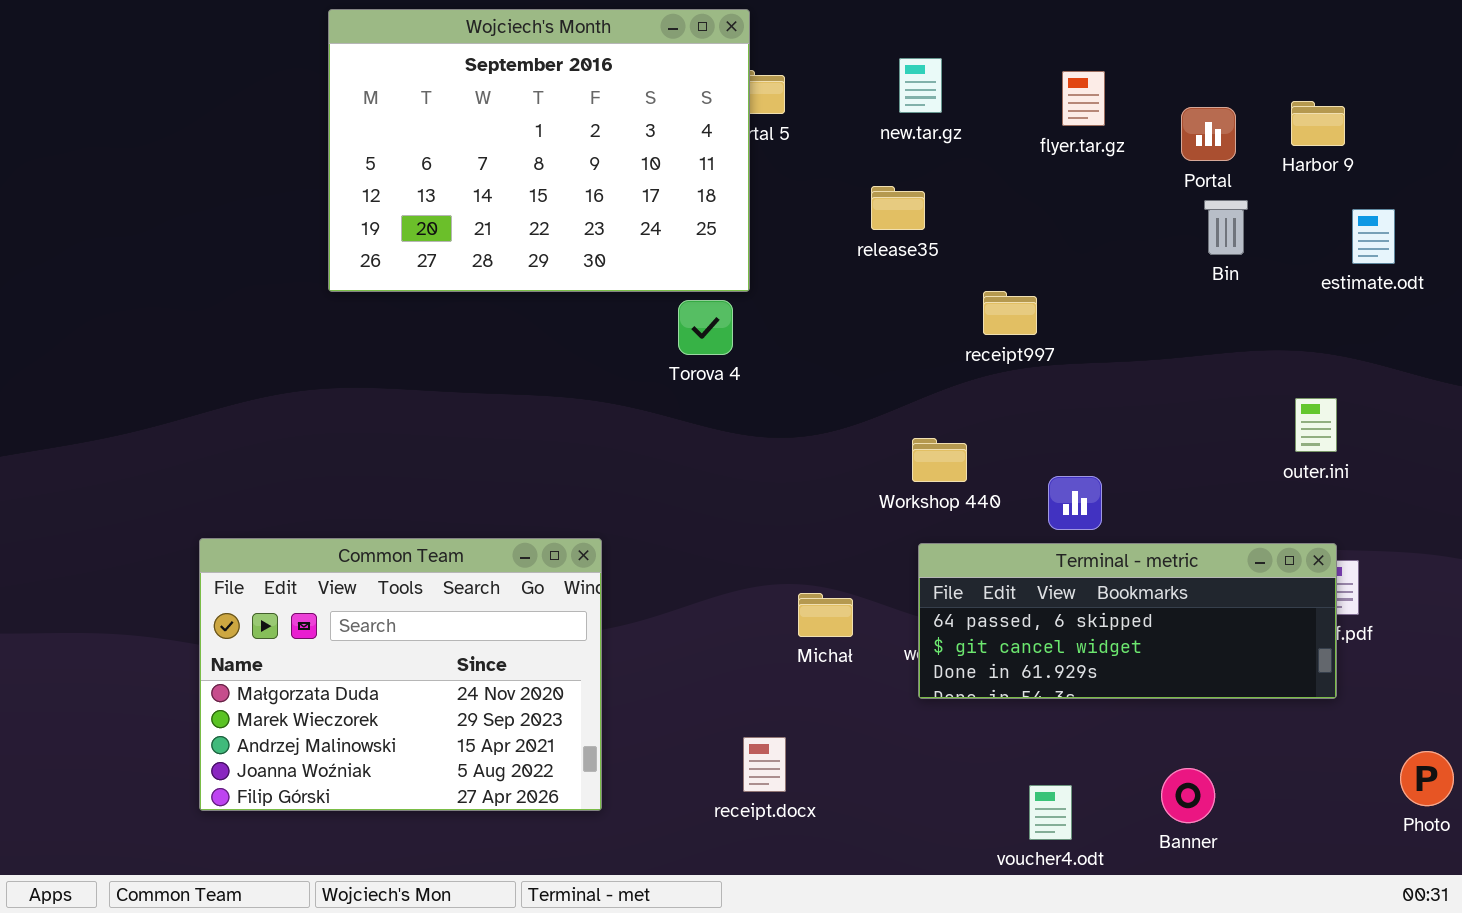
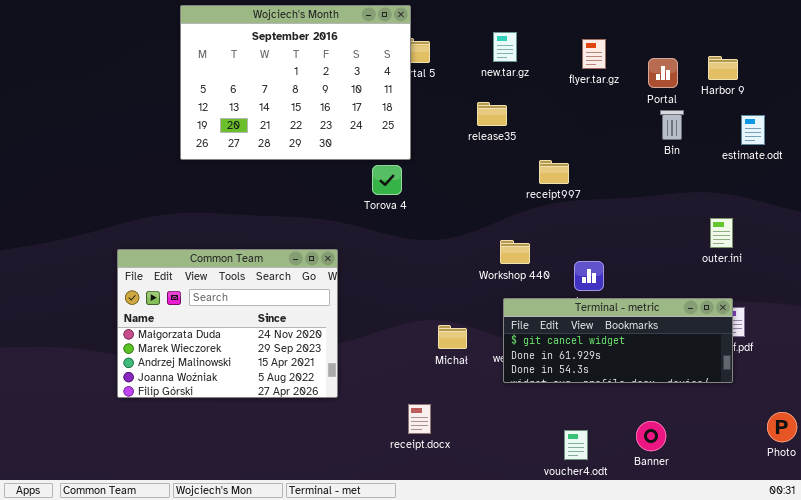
Common Team: [199,538,602,811] -> [117,249,338,398], moved
Terminal - metric: [918,543,1337,699] -> [503,298,733,383], scrolled down 1 row

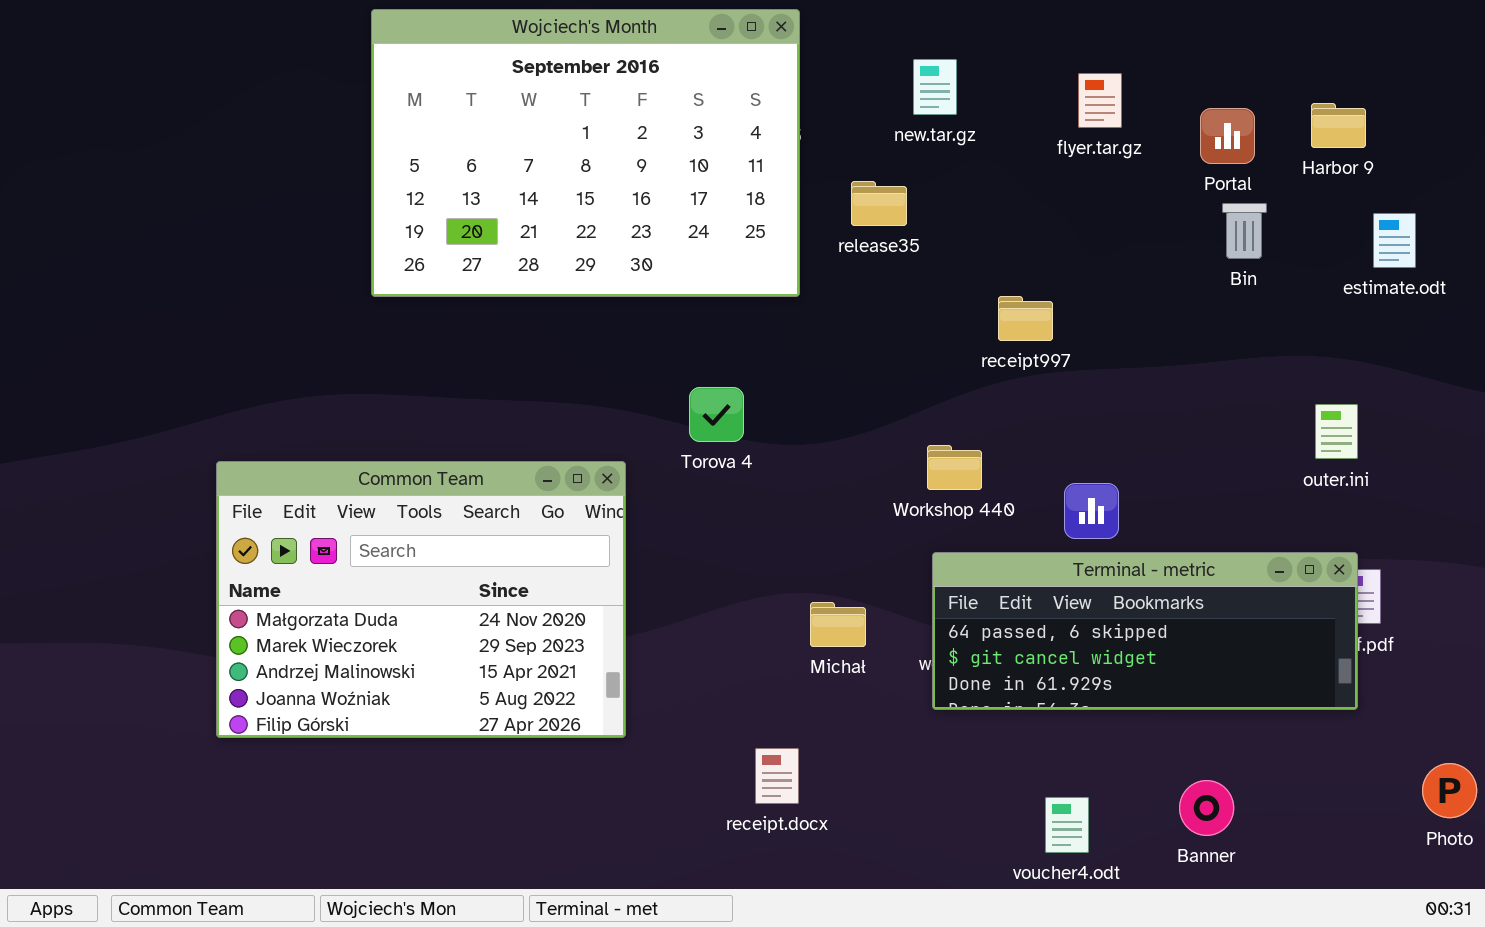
Wojciech's Month: [180,5,411,160] -> [371,9,800,297], moved
release35: [477,102,507,126] -> [851,181,907,226], moved
Torova 4: [372,165,402,195] -> [689,387,744,442], moved
Terminal - metric: [503,298,733,383] -> [932,552,1358,710], scrolled up 1 row

